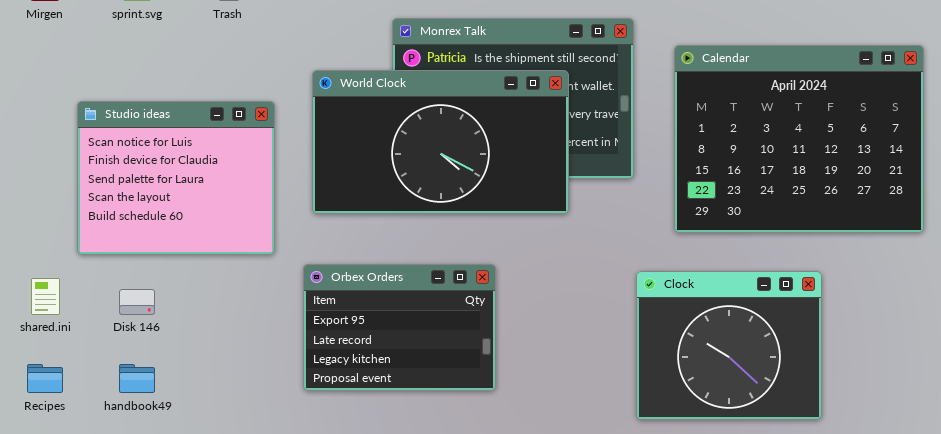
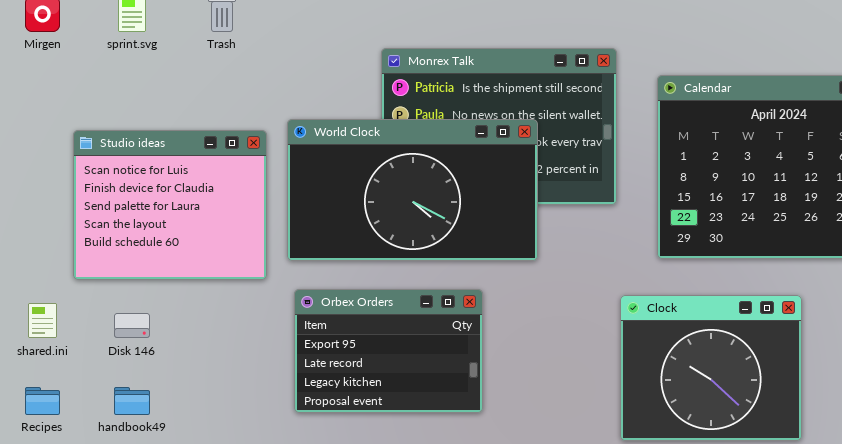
World Clock: [312,70,569,214] -> [287,119,538,261], moved

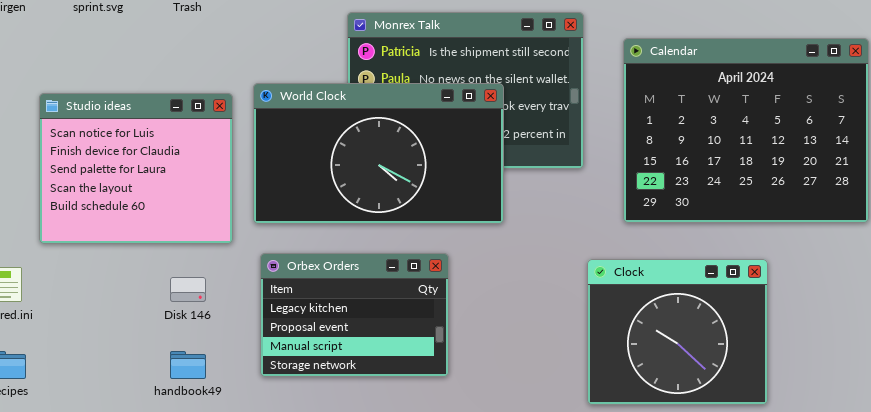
Orbex Orders: [294,289,483,413] -> [260,253,449,377], scrolled down 2 rows
Disk 146: [114,313,150,338] -> [170,277,206,302], moved
handbook49: [114,387,150,415] -> [170,351,206,379], moved

